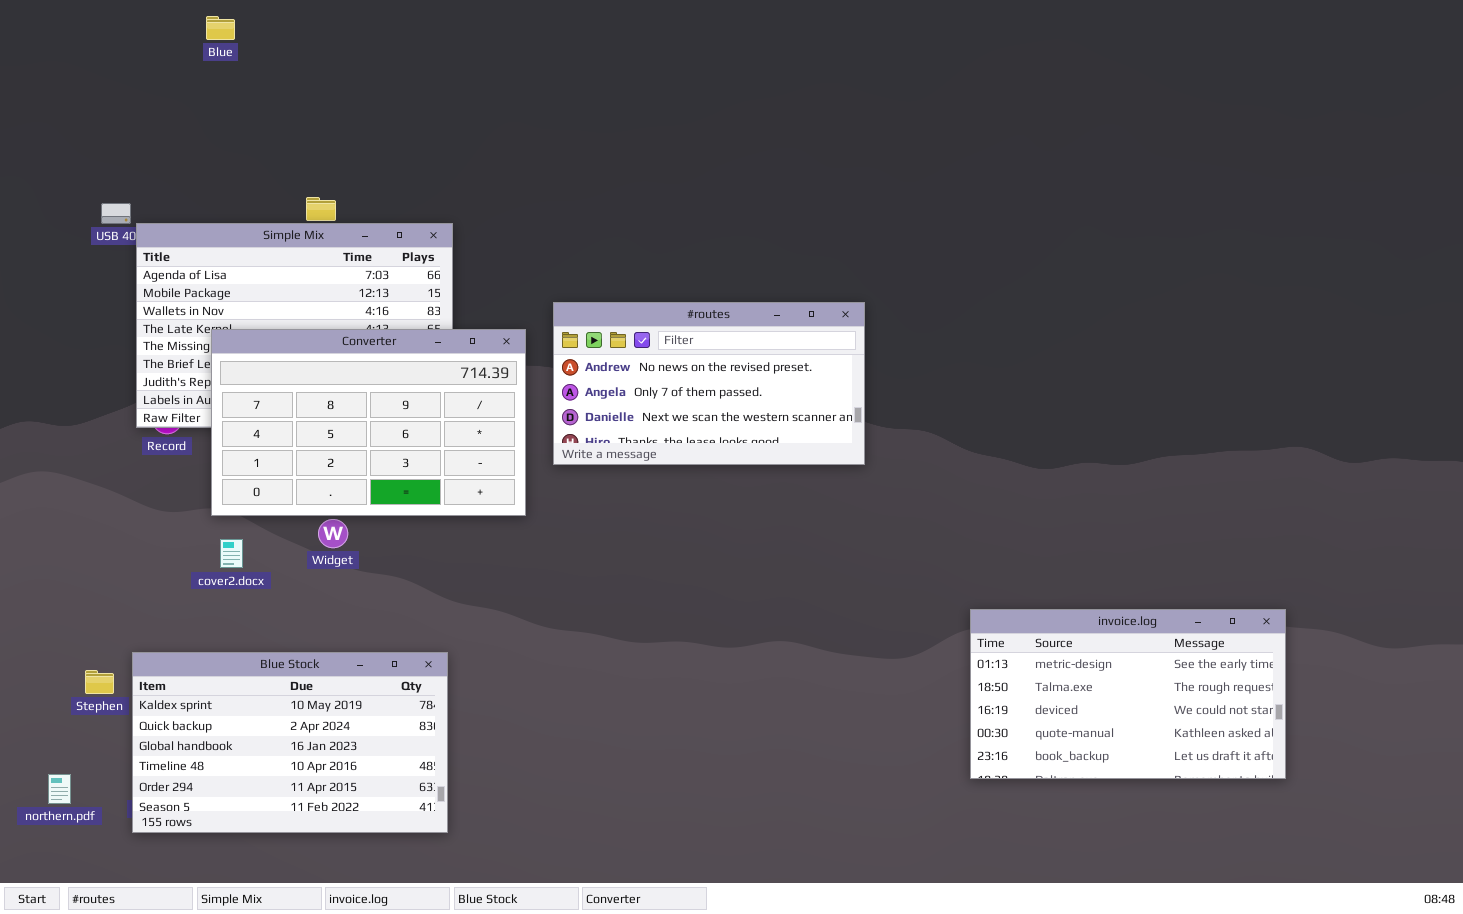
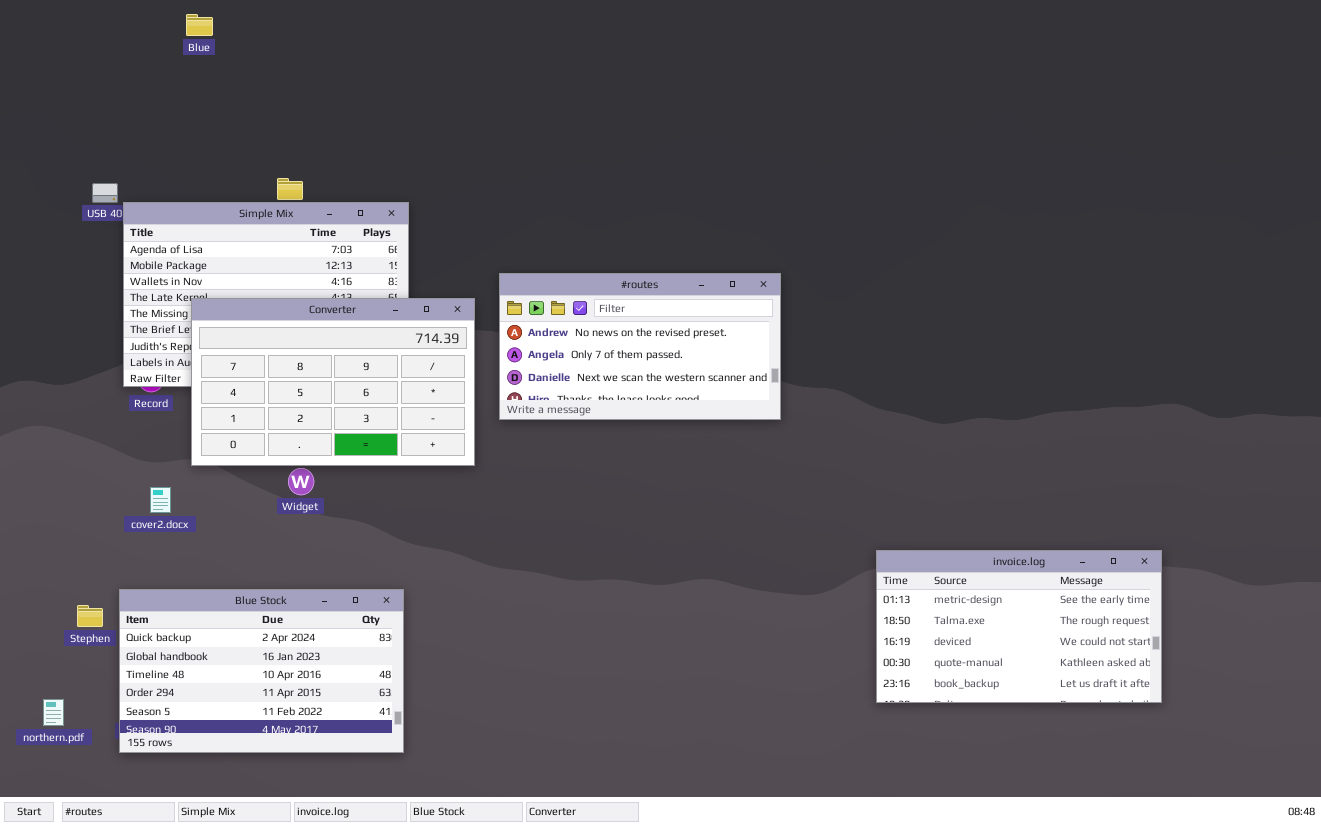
cover2.docx: [220,539,243,568] -> [150,487,171,513], moved
Blue Stock: [132,652,448,833] -> [119,589,404,753], scrolled down 1 row

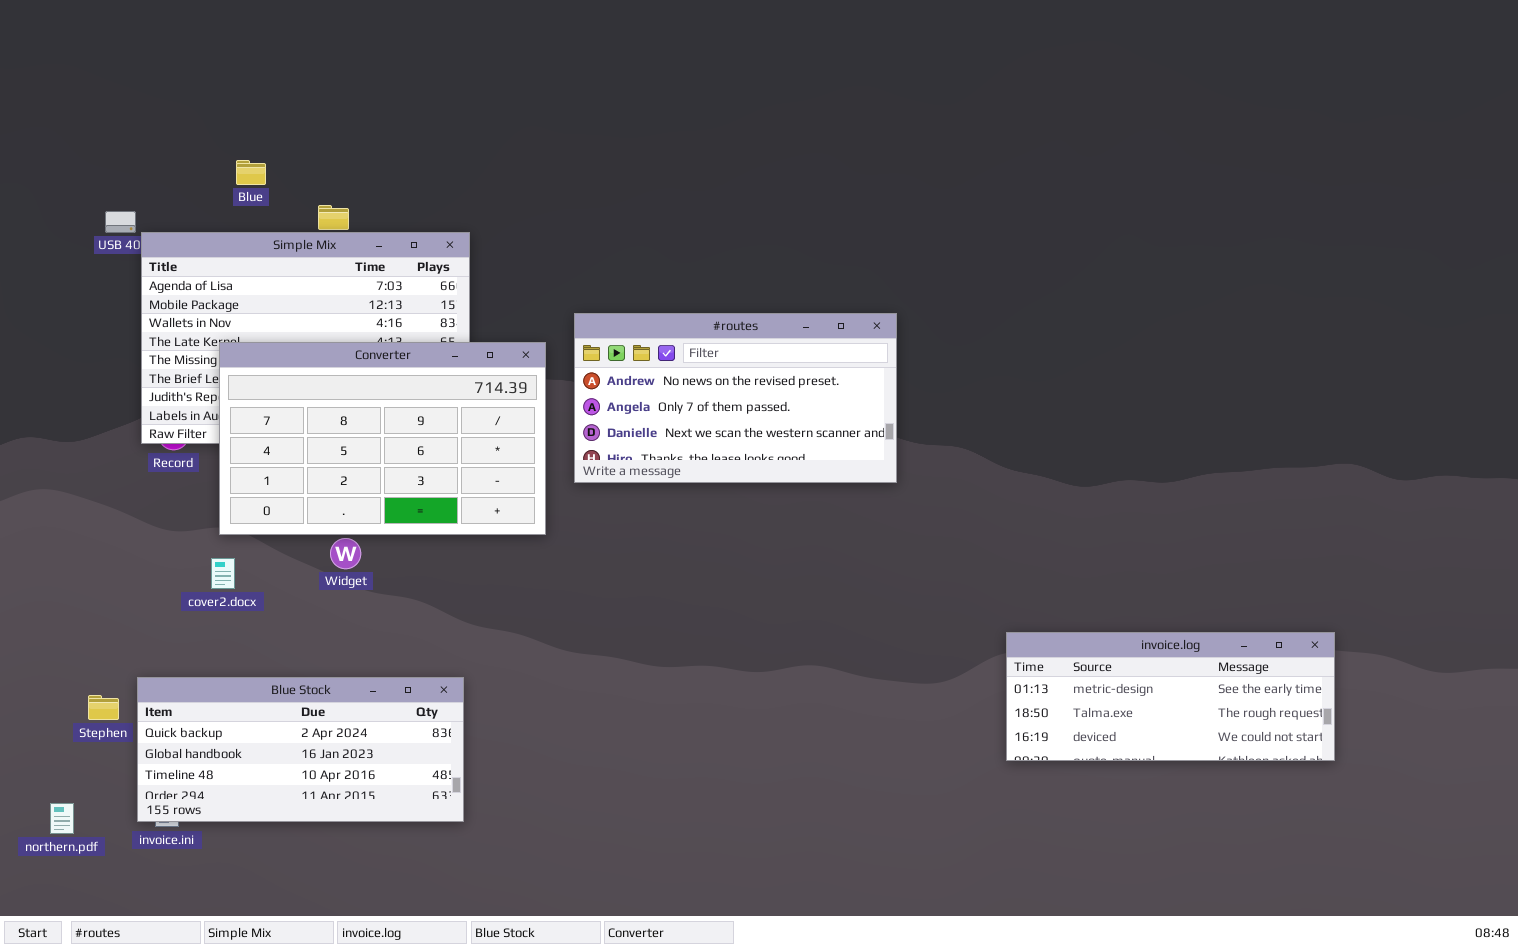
Blue: [186,14,213,36] -> [236,160,266,185], moved
cover2.docx: [150,487,171,513] -> [211,558,235,589], moved
invoice.log: [876,550,1162,703] -> [1006,632,1335,761], resized
Blue Stock: [119,589,404,753] -> [137,677,464,822], resized

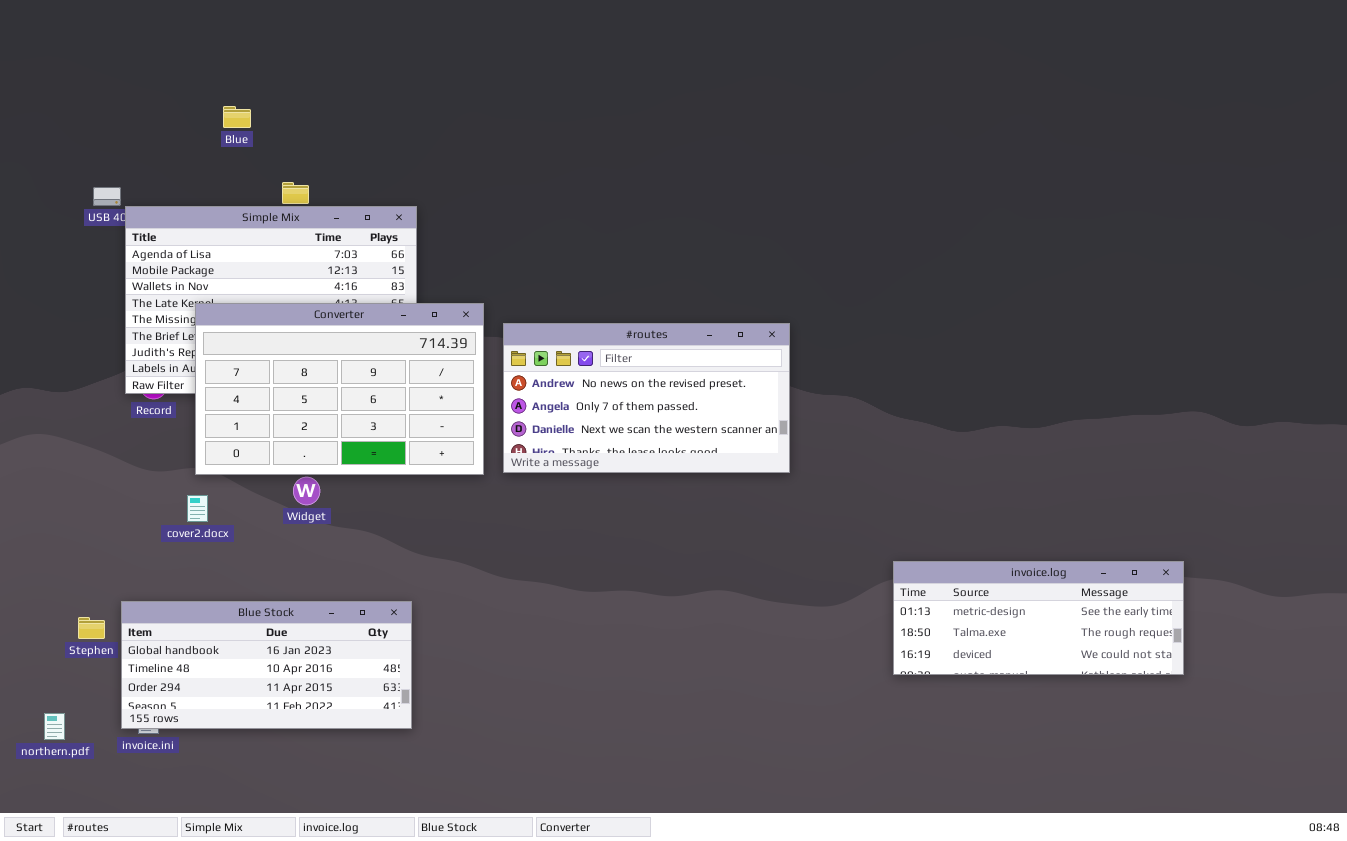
Blue: [236,160,266,185] -> [223,106,251,128], moved
#routes: [574,313,897,483] -> [503,323,790,473], moved
Blue Stock: [137,677,464,822] -> [121,601,412,729], scrolled down 1 row

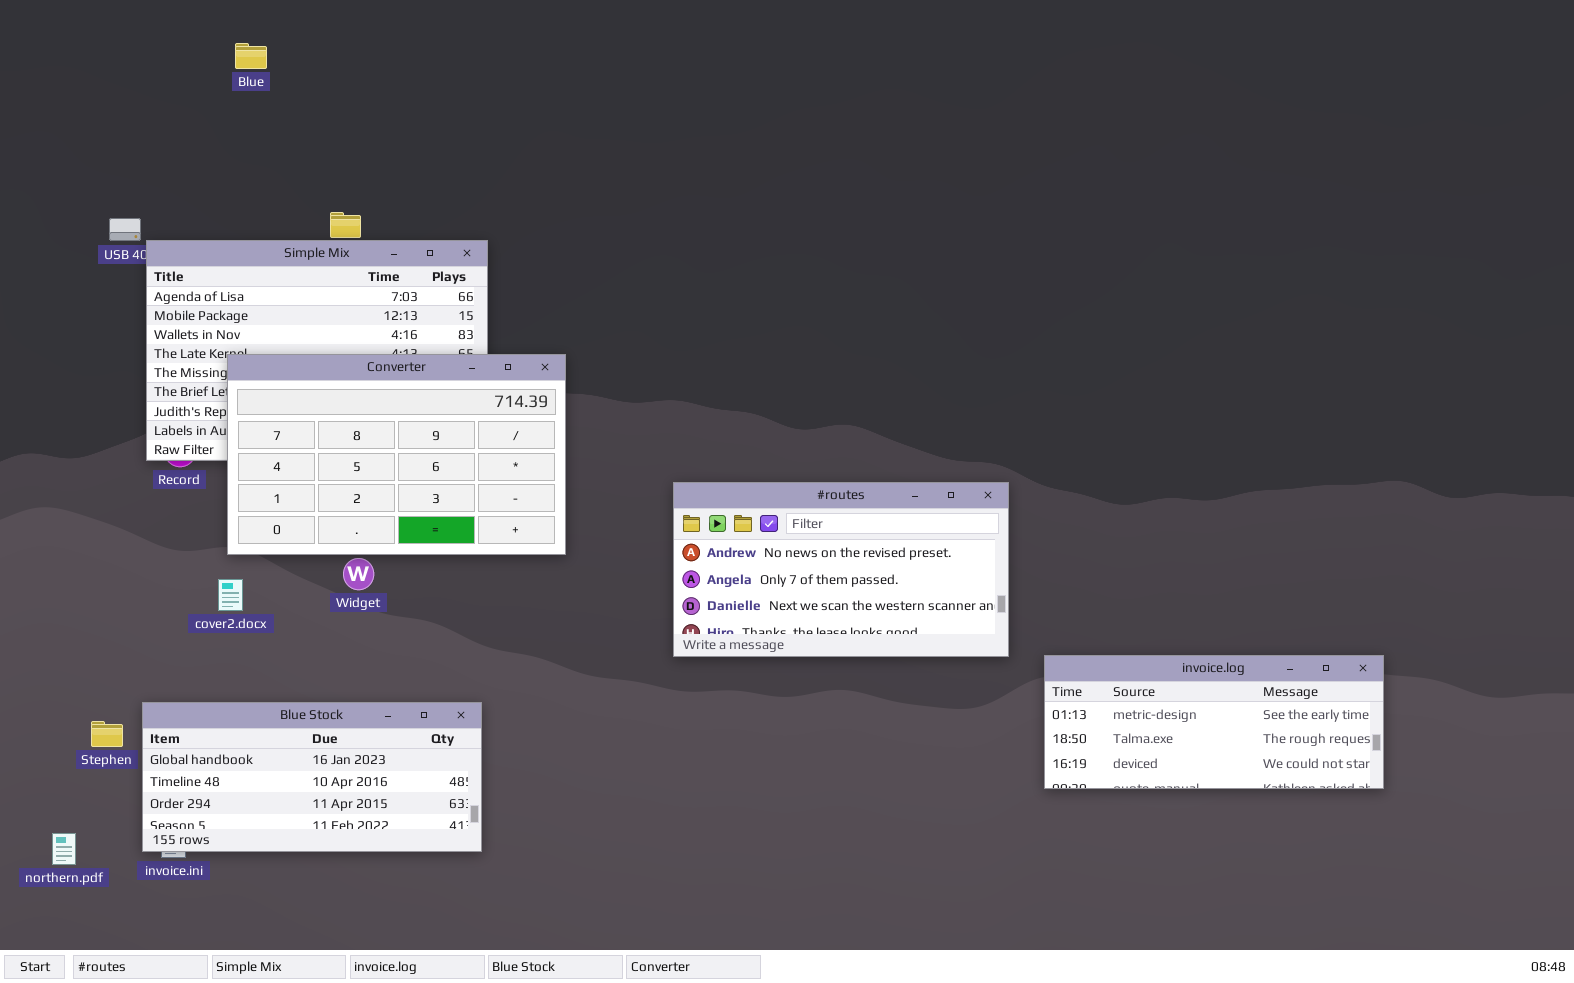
Blue: [223,106,251,128] -> [235,43,267,69], moved
#routes: [503,323,790,473] -> [673,482,1009,657], moved

